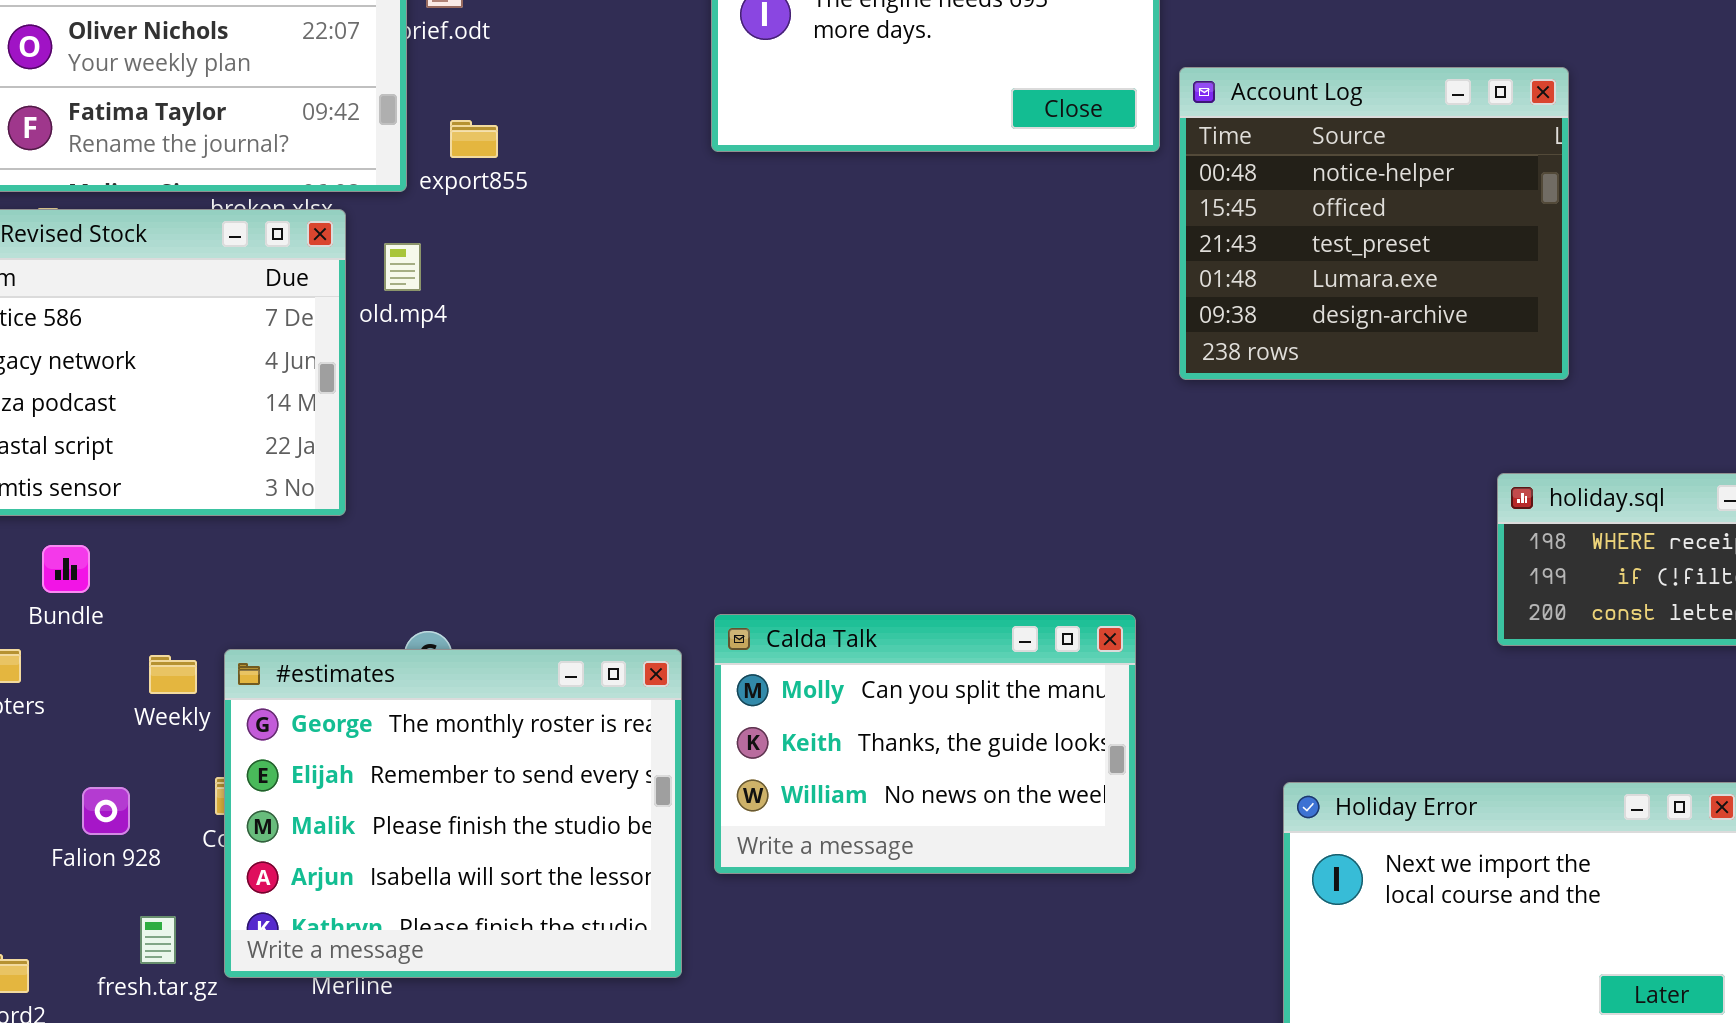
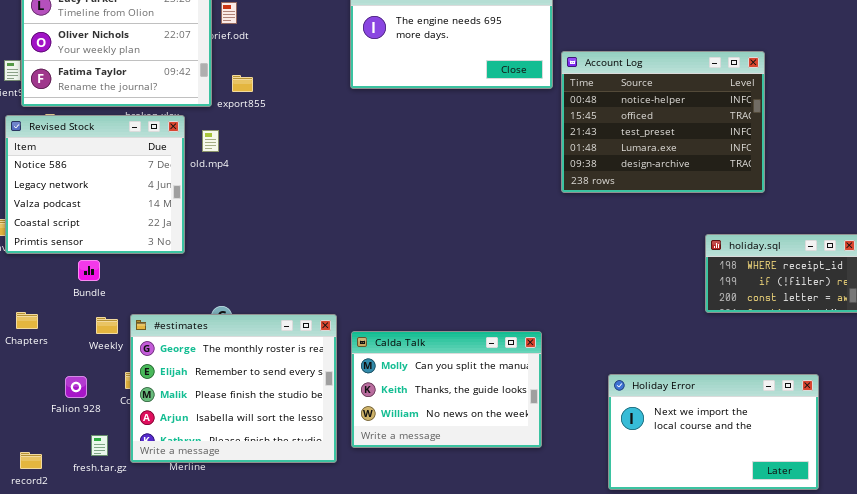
Account Log: [1179,67,1569,380] -> [561,51,765,193], resized
Bundle: [42,545,90,593] -> [78,260,100,281], moved
Calda Talk: [714,614,1136,874] -> [351,331,542,448], moved

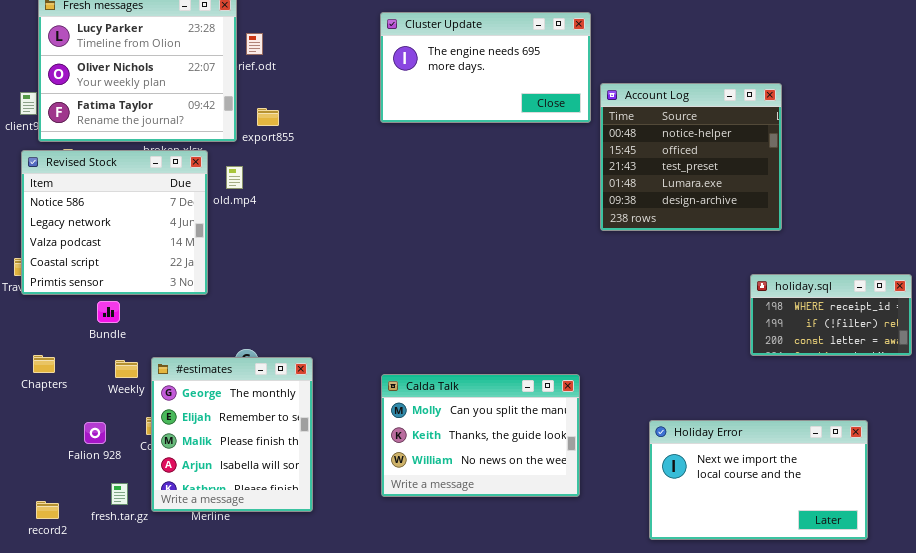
Account Log: [561,51,765,193] -> [600,83,782,231], resized
#estimates: [130,314,337,463] -> [151,357,313,512], resized

